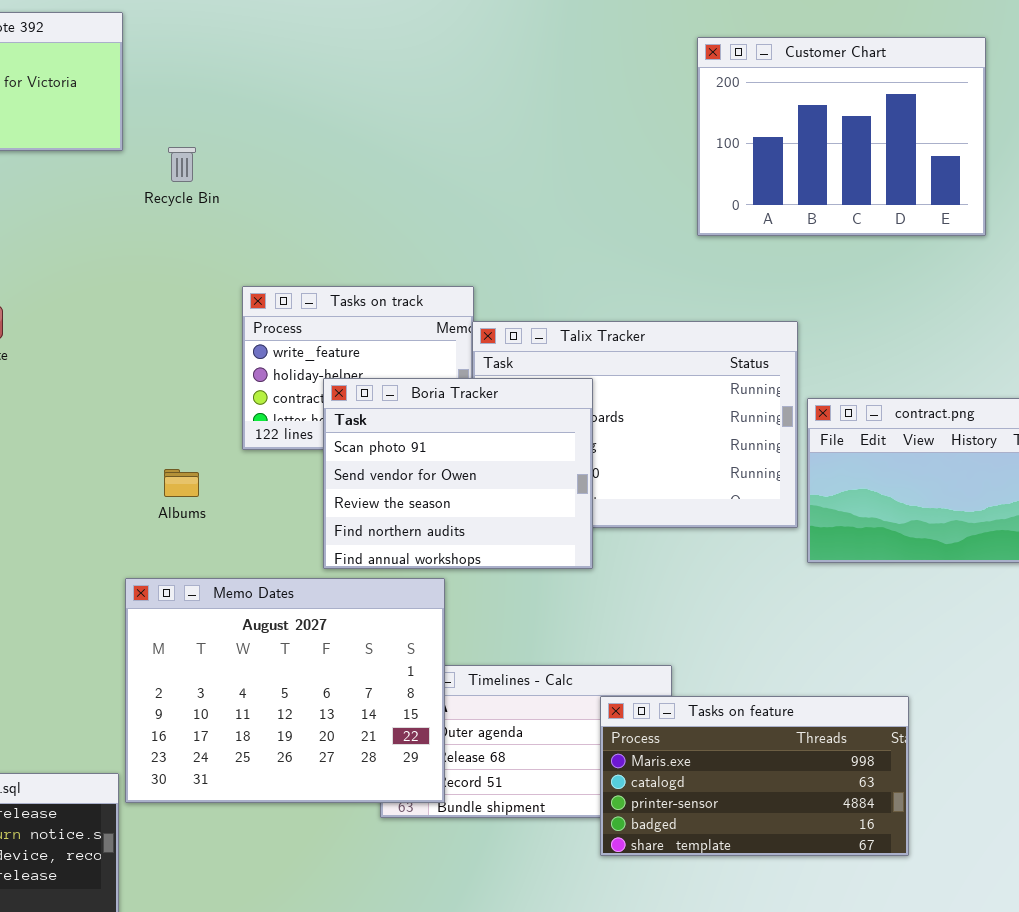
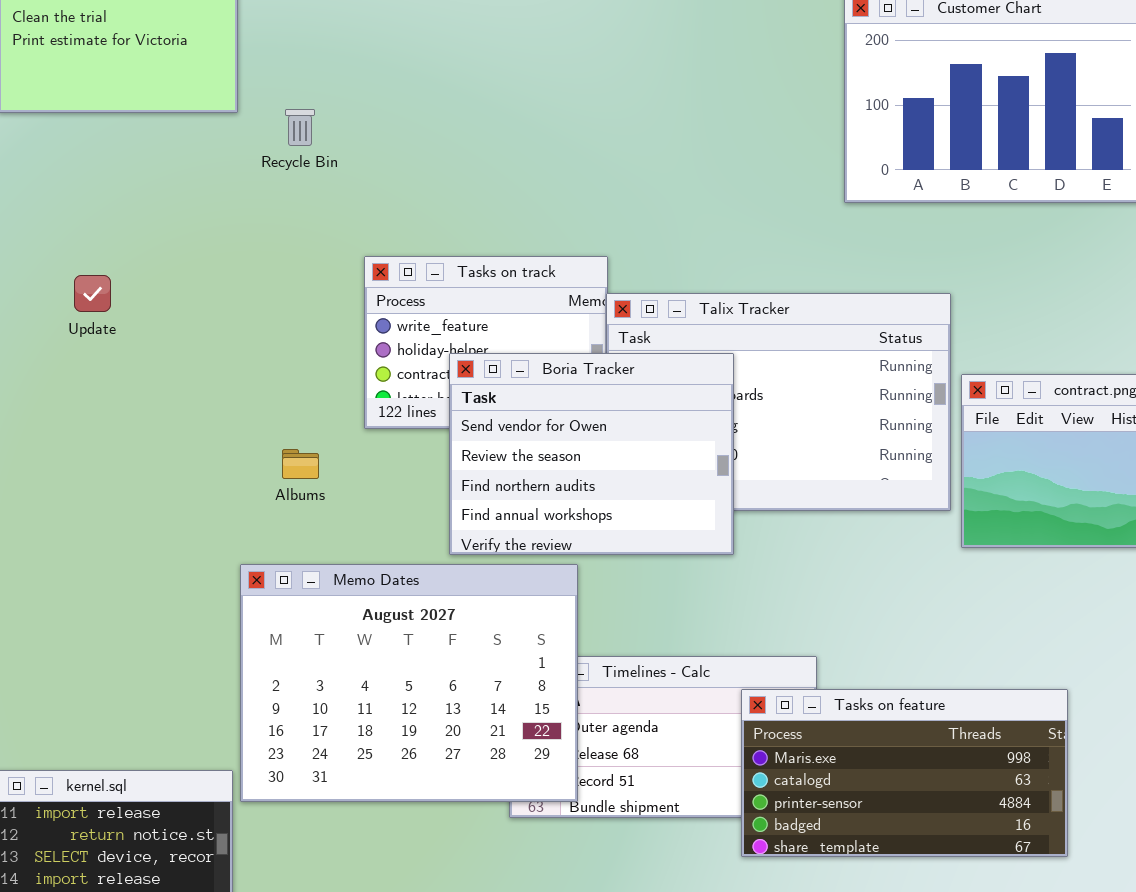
Boria Tracker: [323,378,593,569] -> [449,353,734,555], scrolled down 1 row

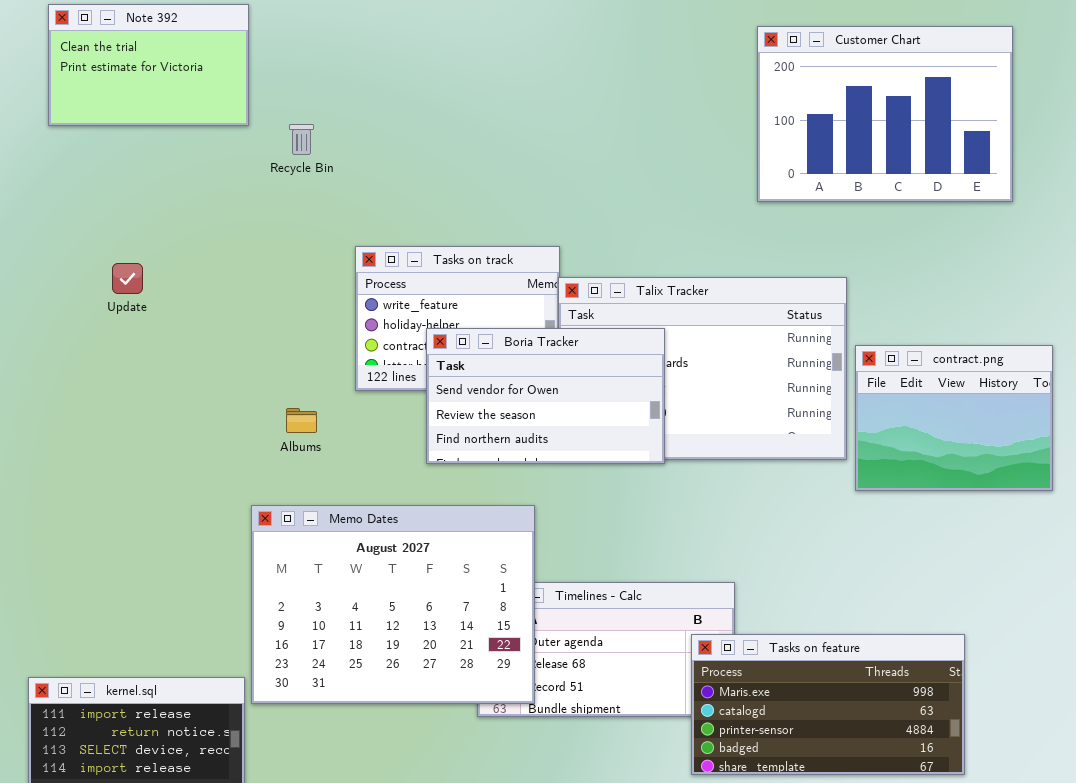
Boria Tracker: [449,353,734,555] -> [426,328,665,464], resized
Tasks on feature: [741,689,1068,857] -> [691,634,965,775], moved

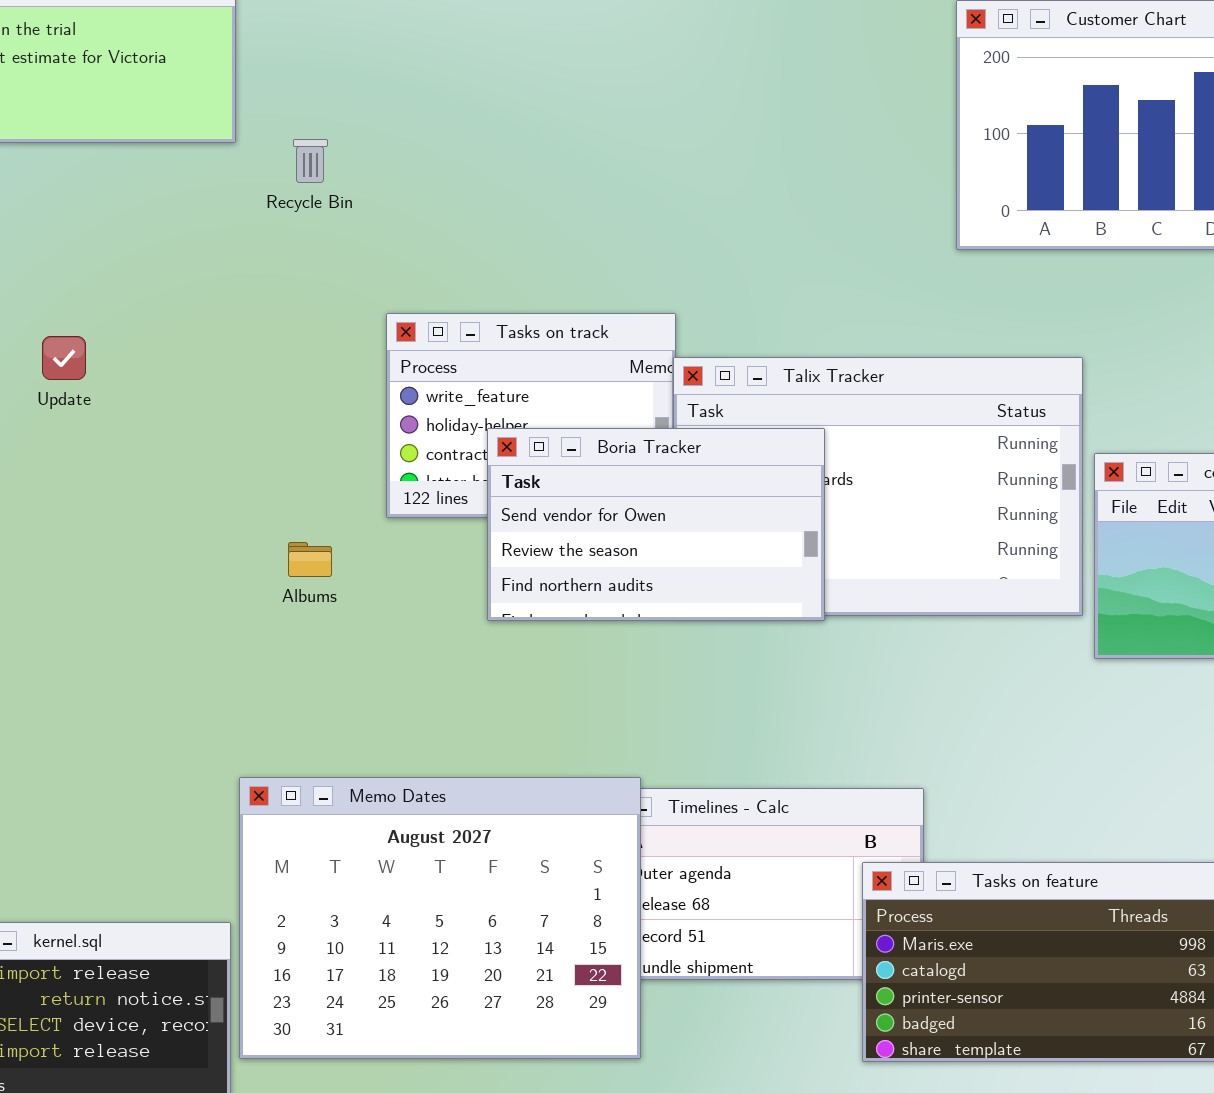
Memo Dates: [251,505,535,704] -> [239,777,641,1059], moved

